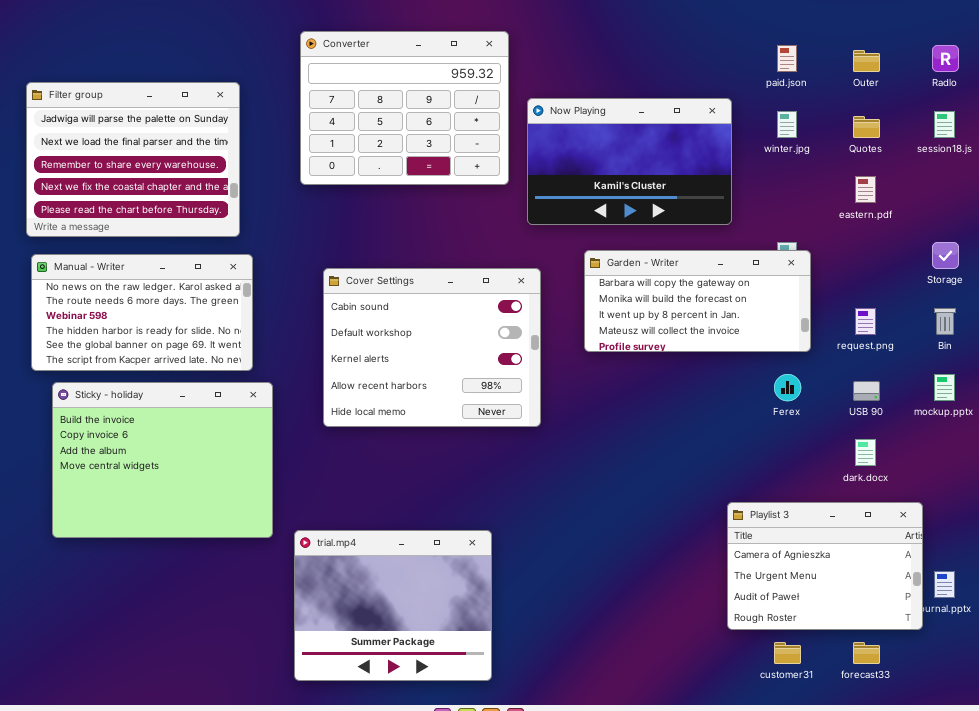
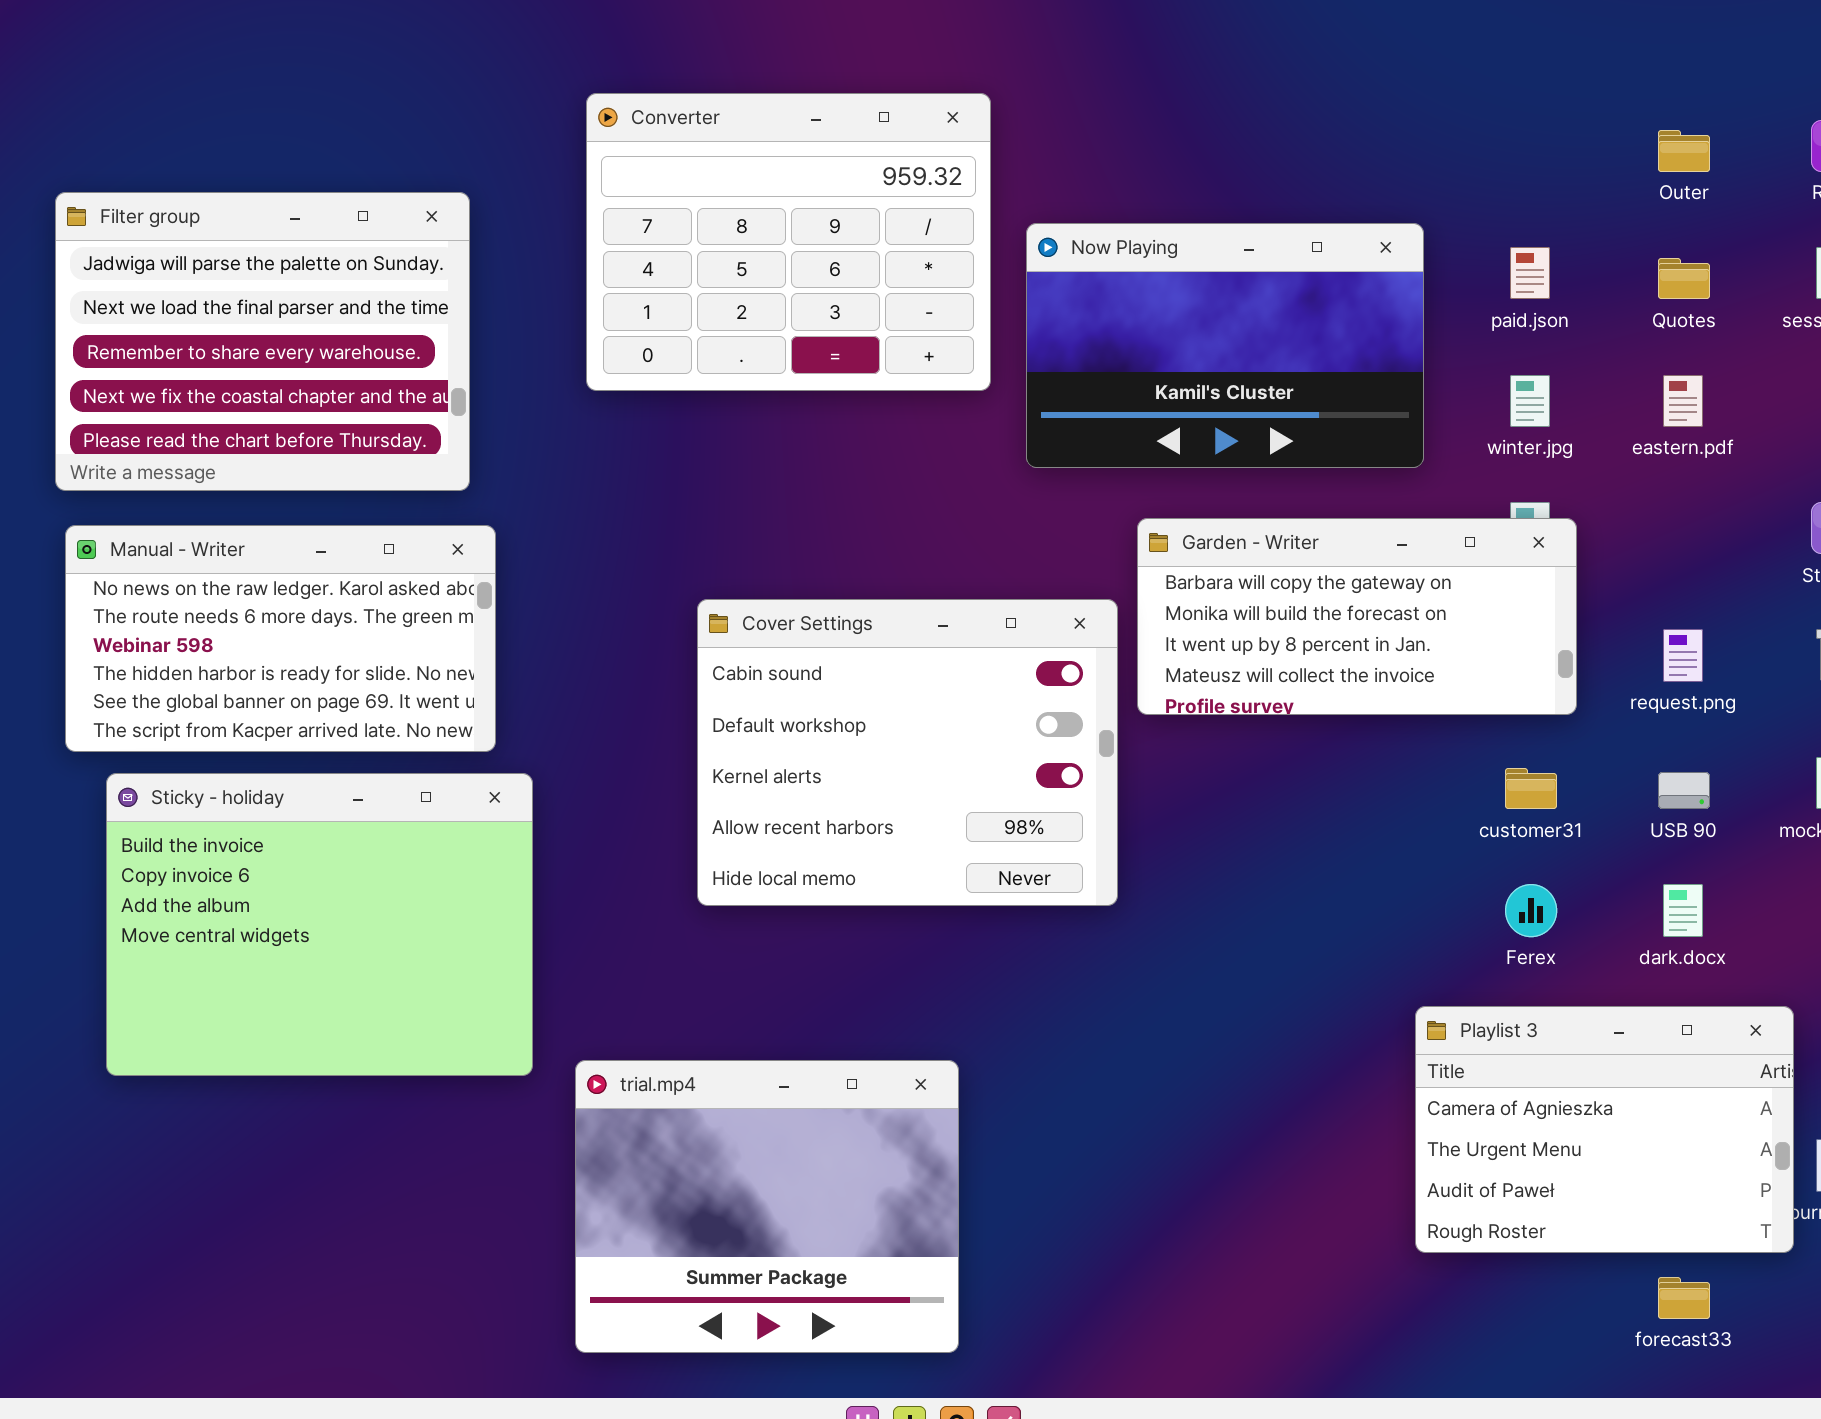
paid.json: [777,45,797,72] -> [1510,247,1550,299], moved
winter.jpg: [777,111,797,138] -> [1510,375,1550,427], moved
Cover Settings: [323,268,541,427] -> [697,599,1118,906], moved
Ferex: [774,374,801,401] -> [1505,884,1557,937], moved
customer31: [774,642,801,664] -> [1505,768,1557,809], moved

